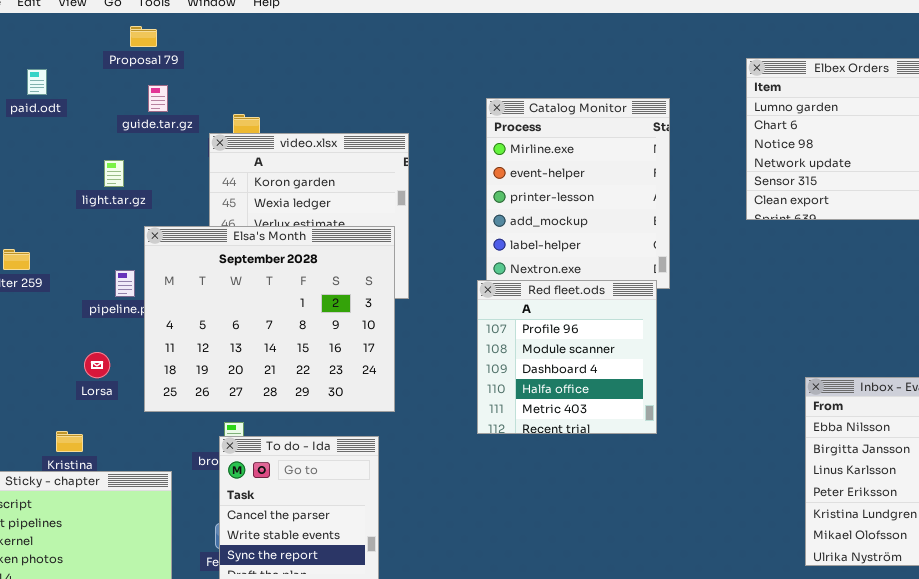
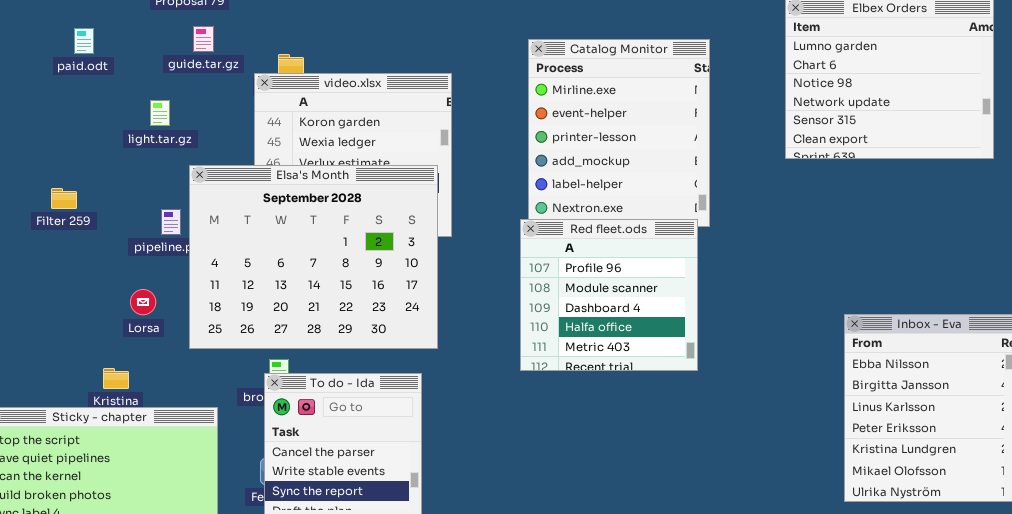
paid.odt: [27,69,47,95] -> [74,28,94,54], moved

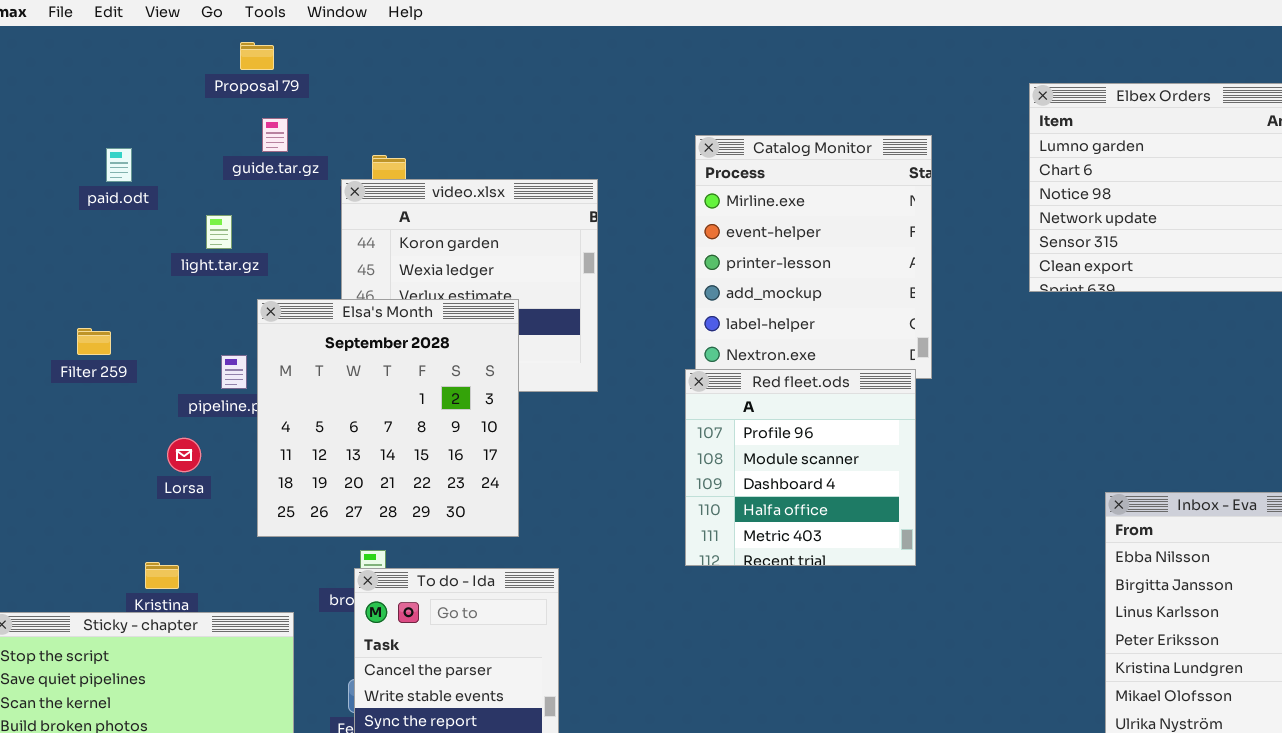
paid.odt: [74,28,94,54] -> [106,148,132,182], moved
Elsa's Month: [189,165,438,349] -> [257,299,519,537], resized
Lorsa: [130,289,156,315] -> [167,438,201,472], moved

